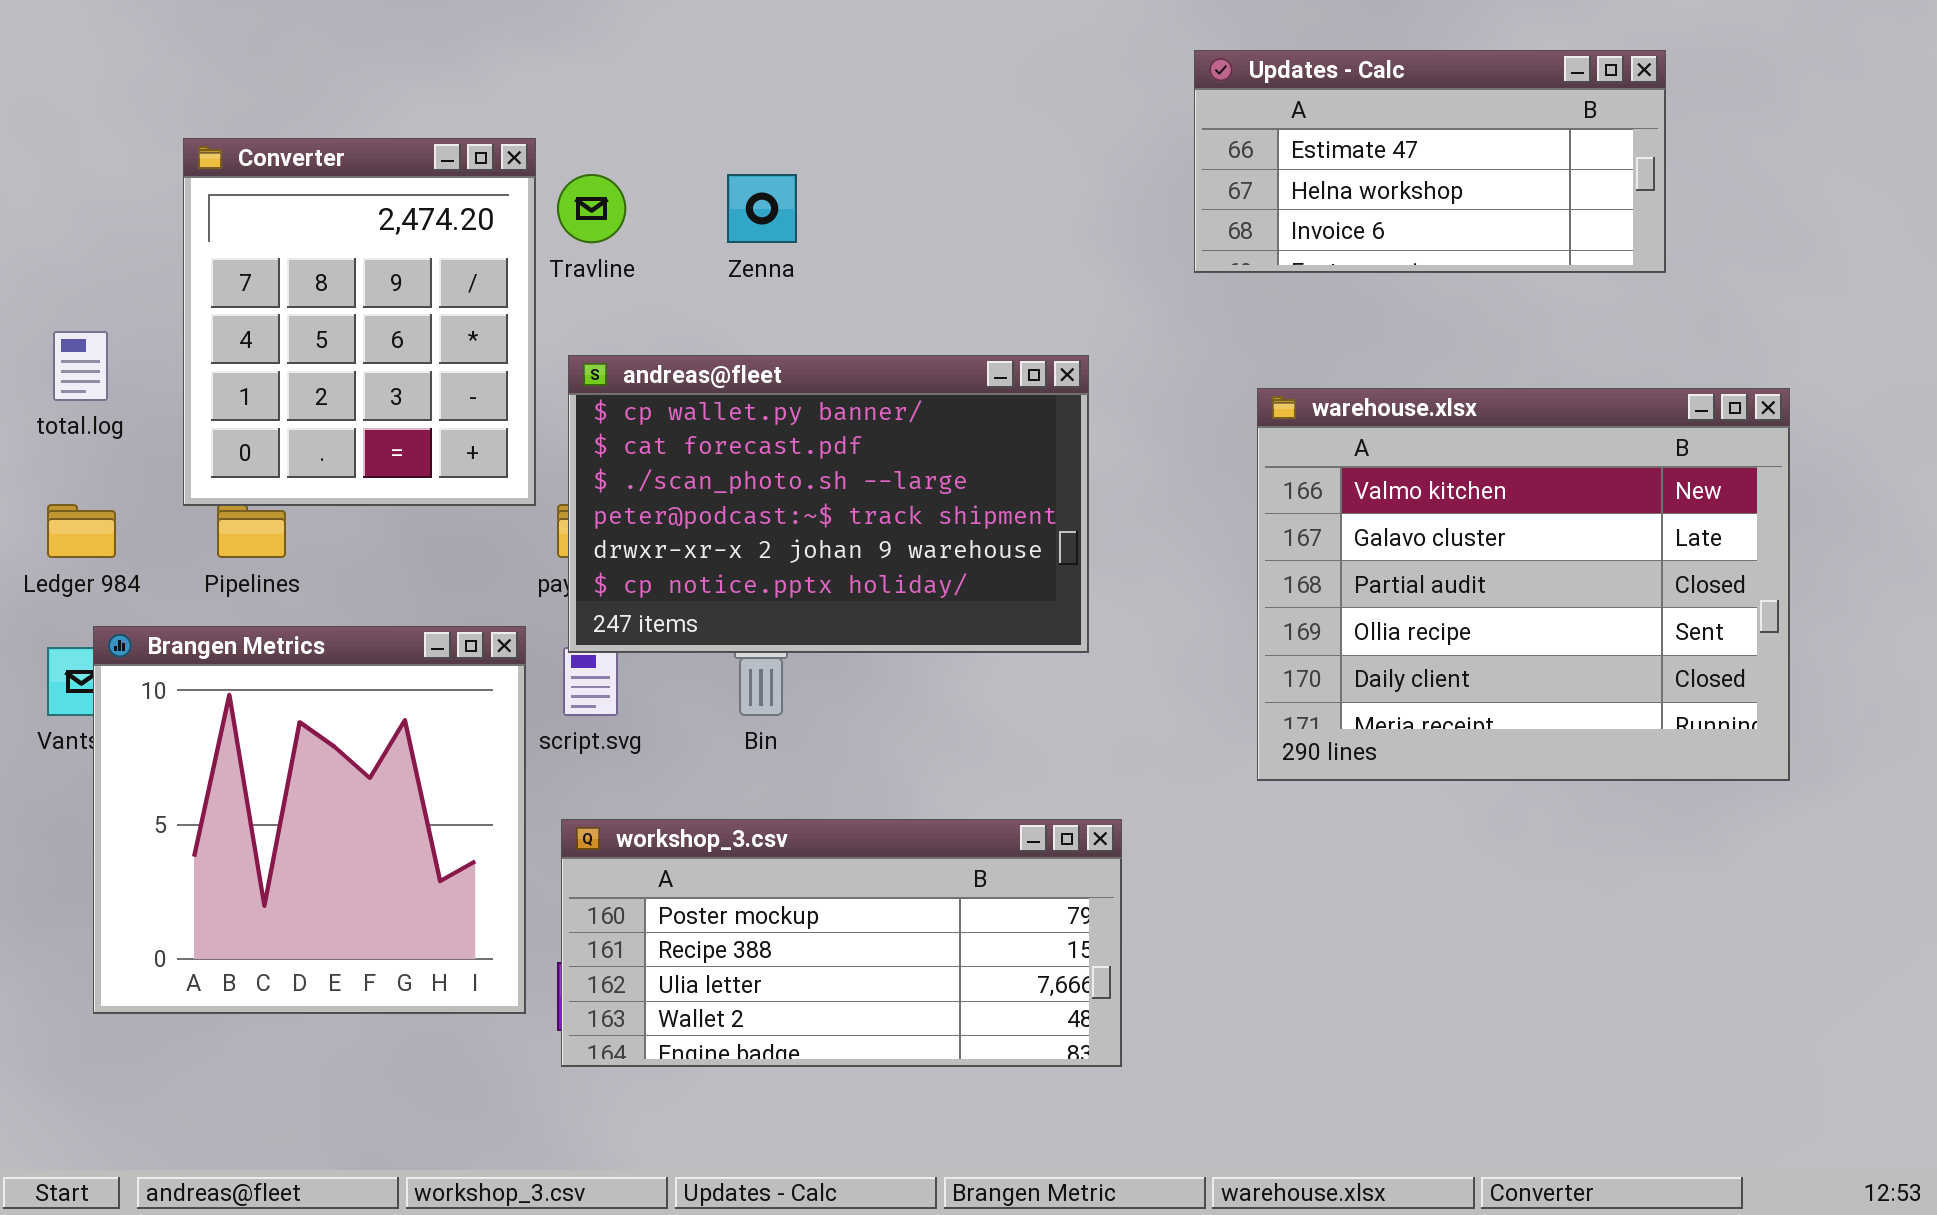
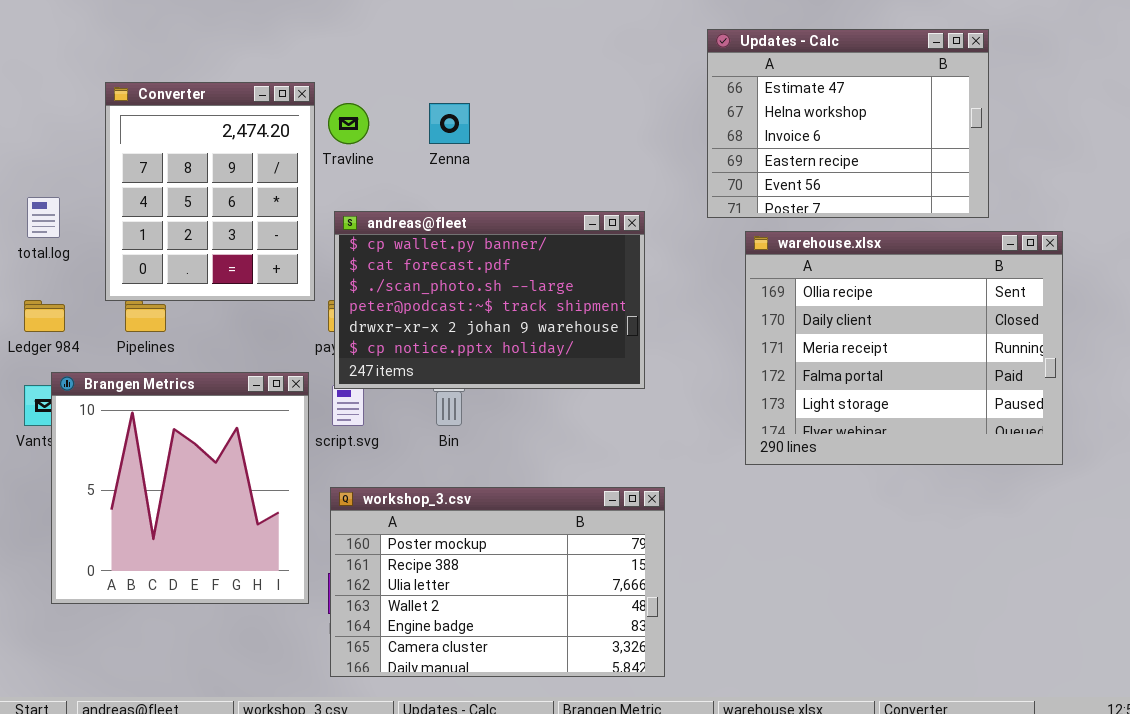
Updates - Calc: [1194,50,1666,273] -> [707,29,989,218], resized
warehouse.xlsx: [1257,388,1790,781] -> [745,231,1063,465], scrolled down 3 rows
workshop_3.csv: [561,819,1122,1067] -> [330,487,665,677], resized

